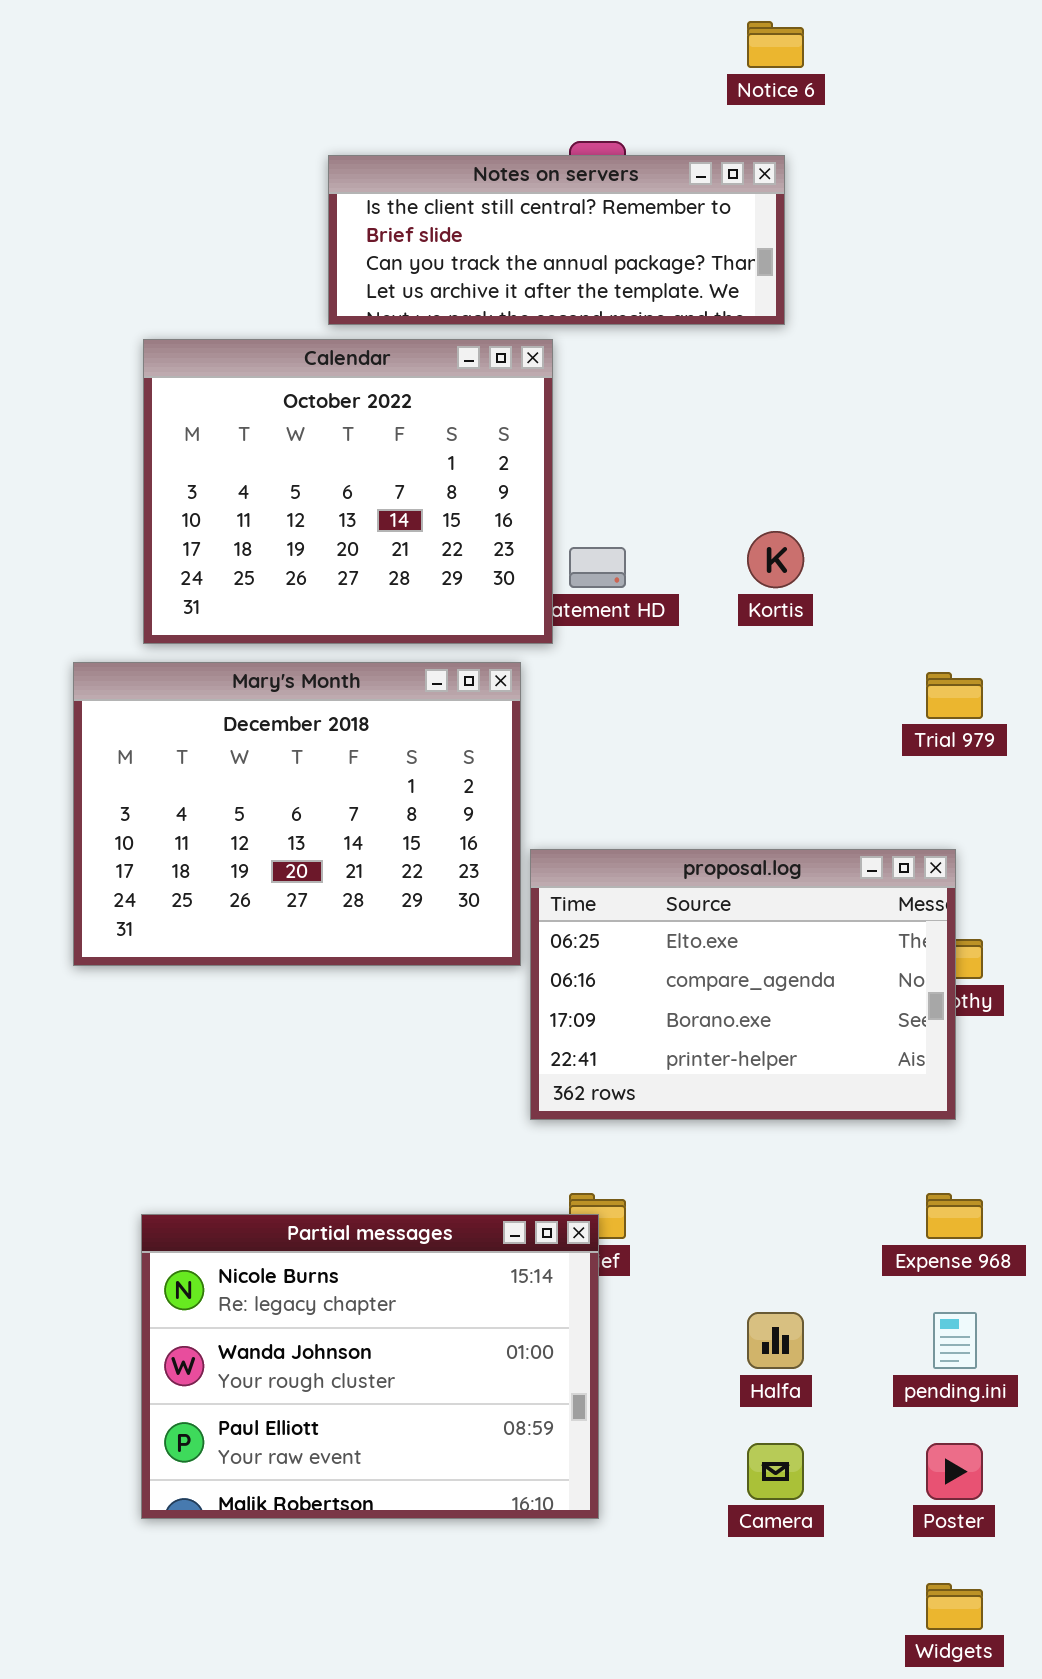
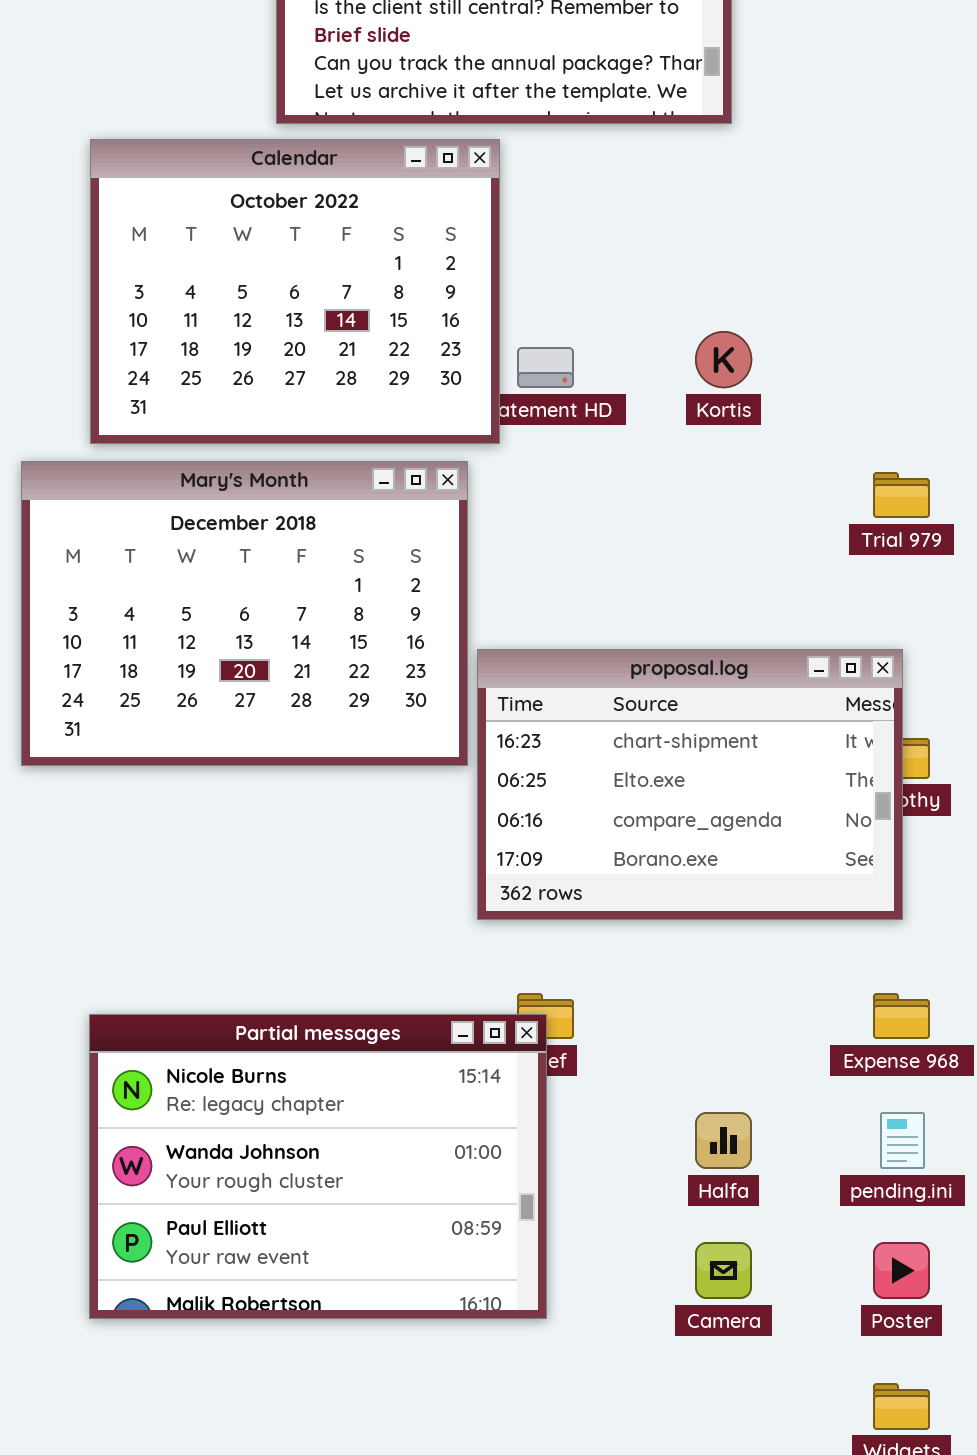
proposal.log: [530,849,956,1120] -> [477,649,903,920], scrolled up 1 row

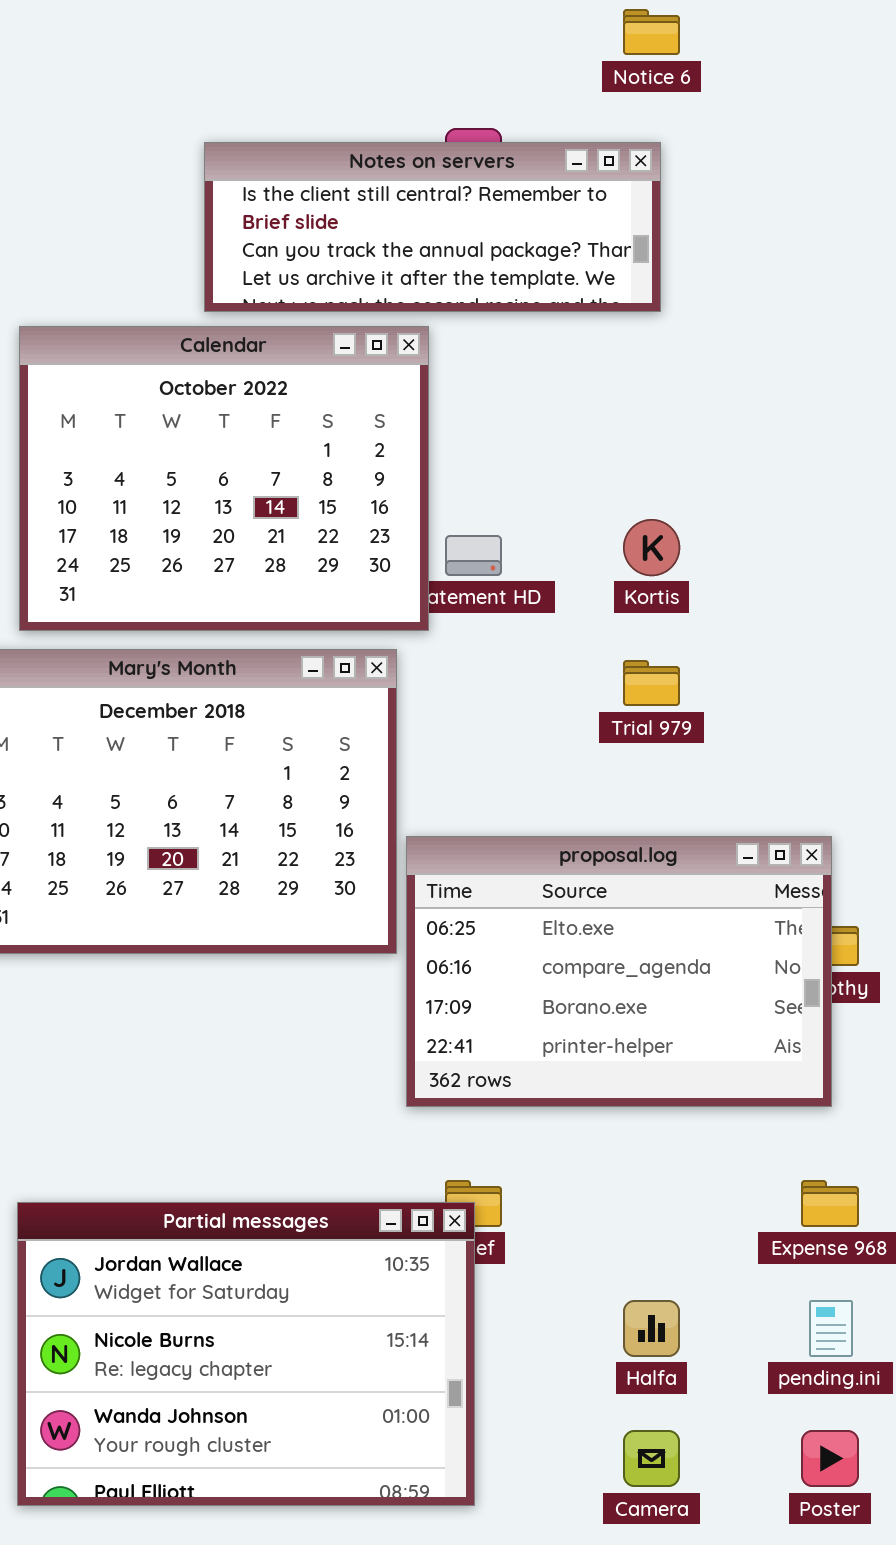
Trial 979: [873,472,930,518] -> [623,660,680,706], moved
proposal.log: [477,649,903,920] -> [406,836,832,1107], scrolled down 1 row
Partial messages: [89,1014,547,1319] -> [17,1202,475,1506], scrolled up 1 row

